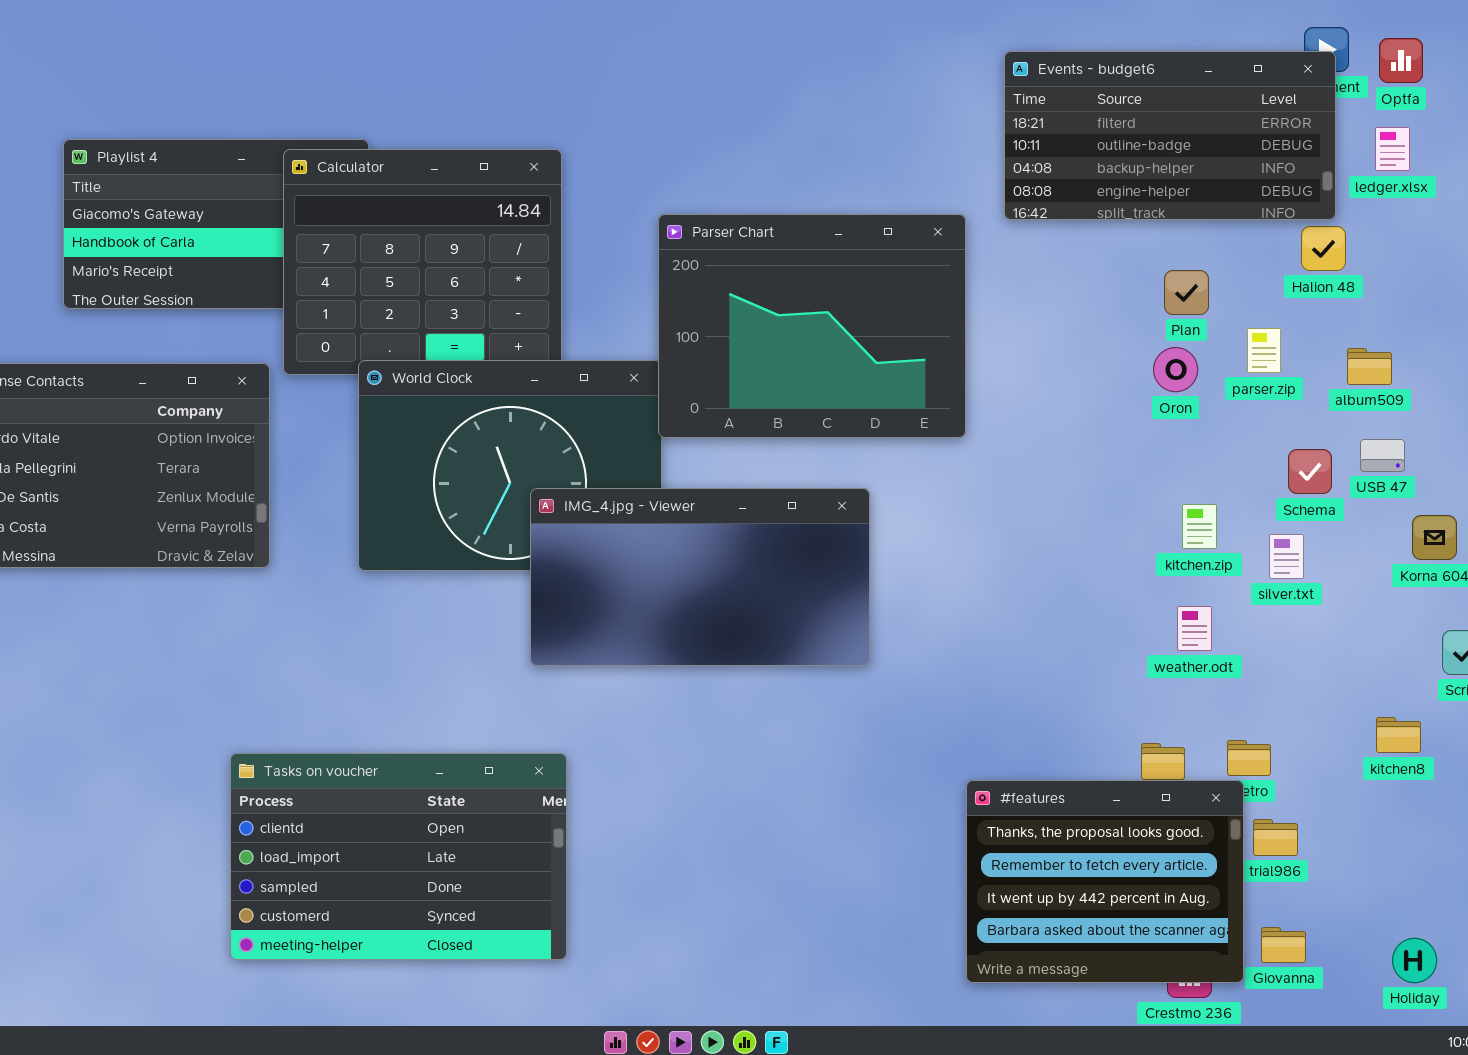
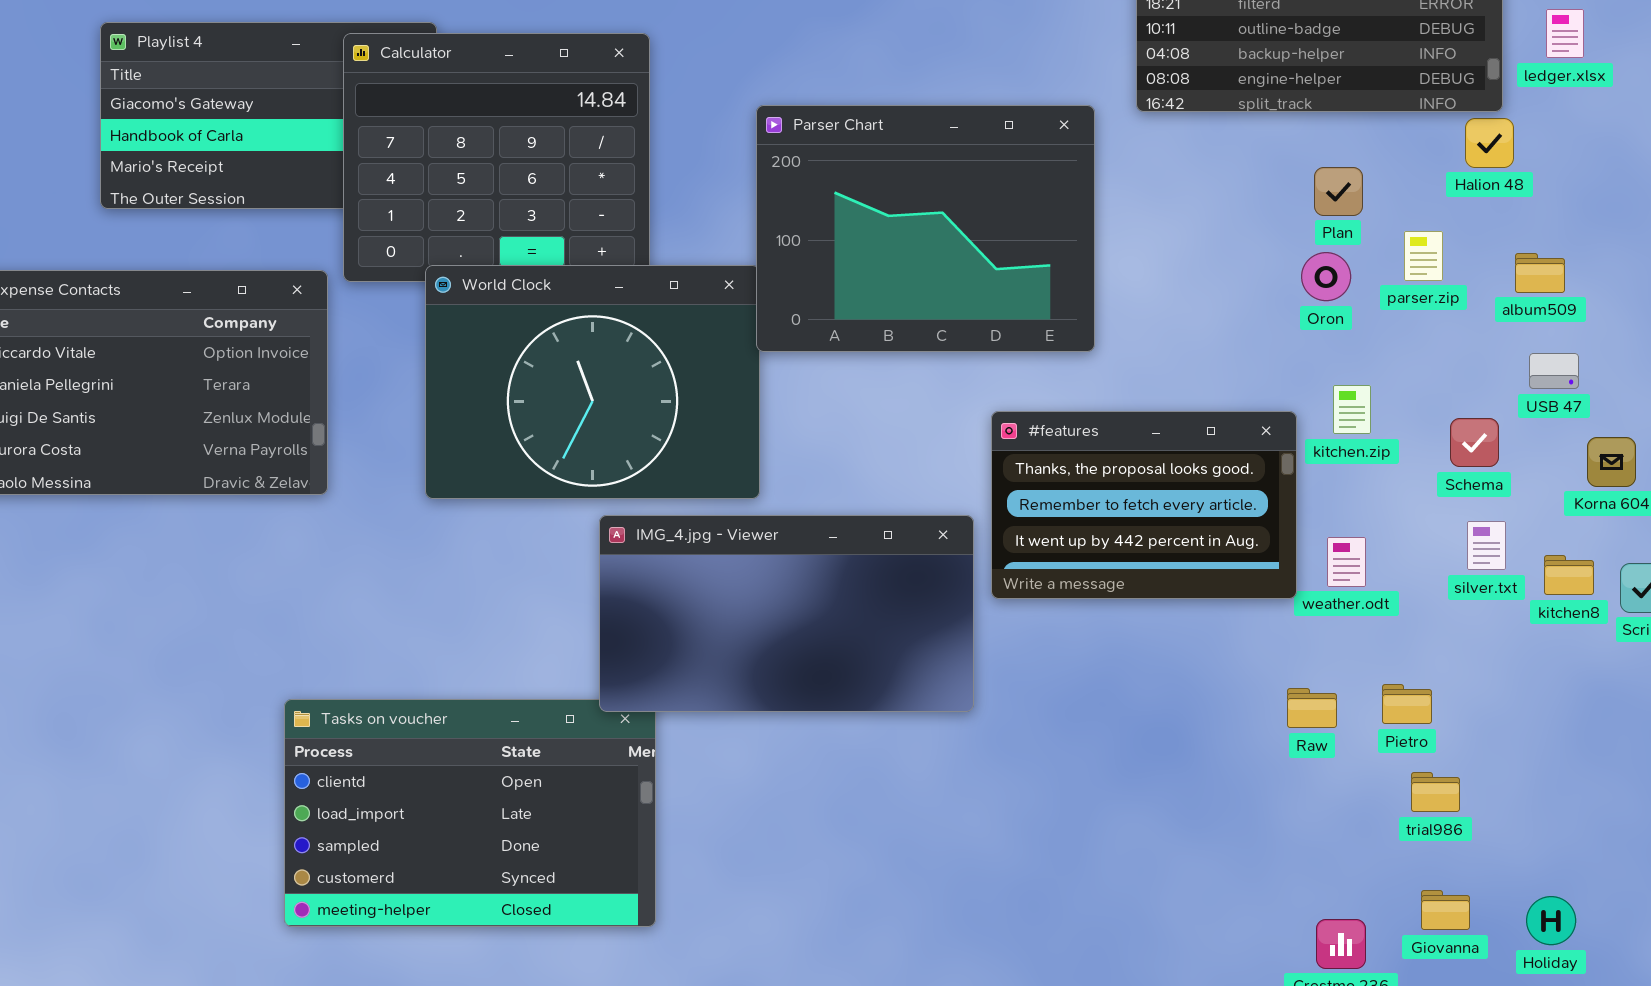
Schema: [1288,449,1332,494] -> [1450,418,1499,467], moved
IMG_4.jpg - Viewer: [530,488,870,666] -> [599,515,974,712], moved
kitchen.zip: [1182,504,1217,549] -> [1333,385,1371,434], moved
silver.txt: [1269,534,1304,579] -> [1467,521,1506,570], moved
kitchen8: [1376,717,1421,753] -> [1544,555,1594,595], moved
#features: [966,780,1244,983] -> [991,411,1297,599], moved, resized
Holiday: [1392,938,1437,983] -> [1526,896,1576,945], moved

